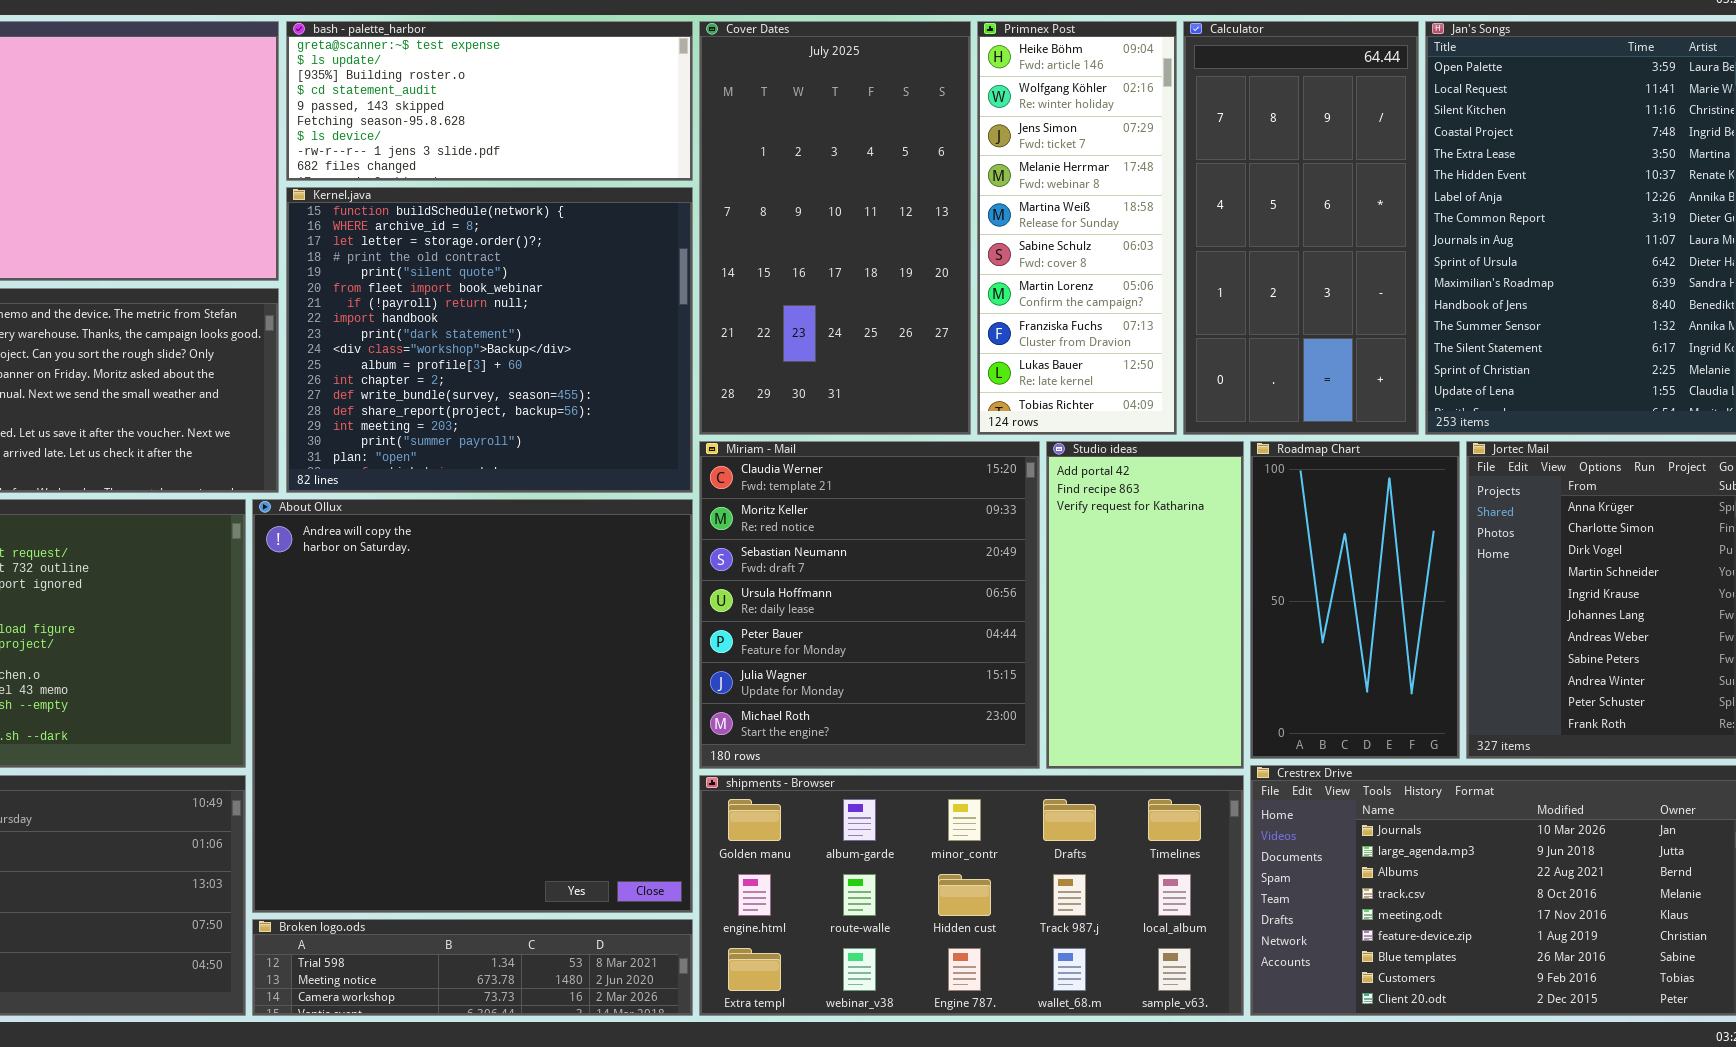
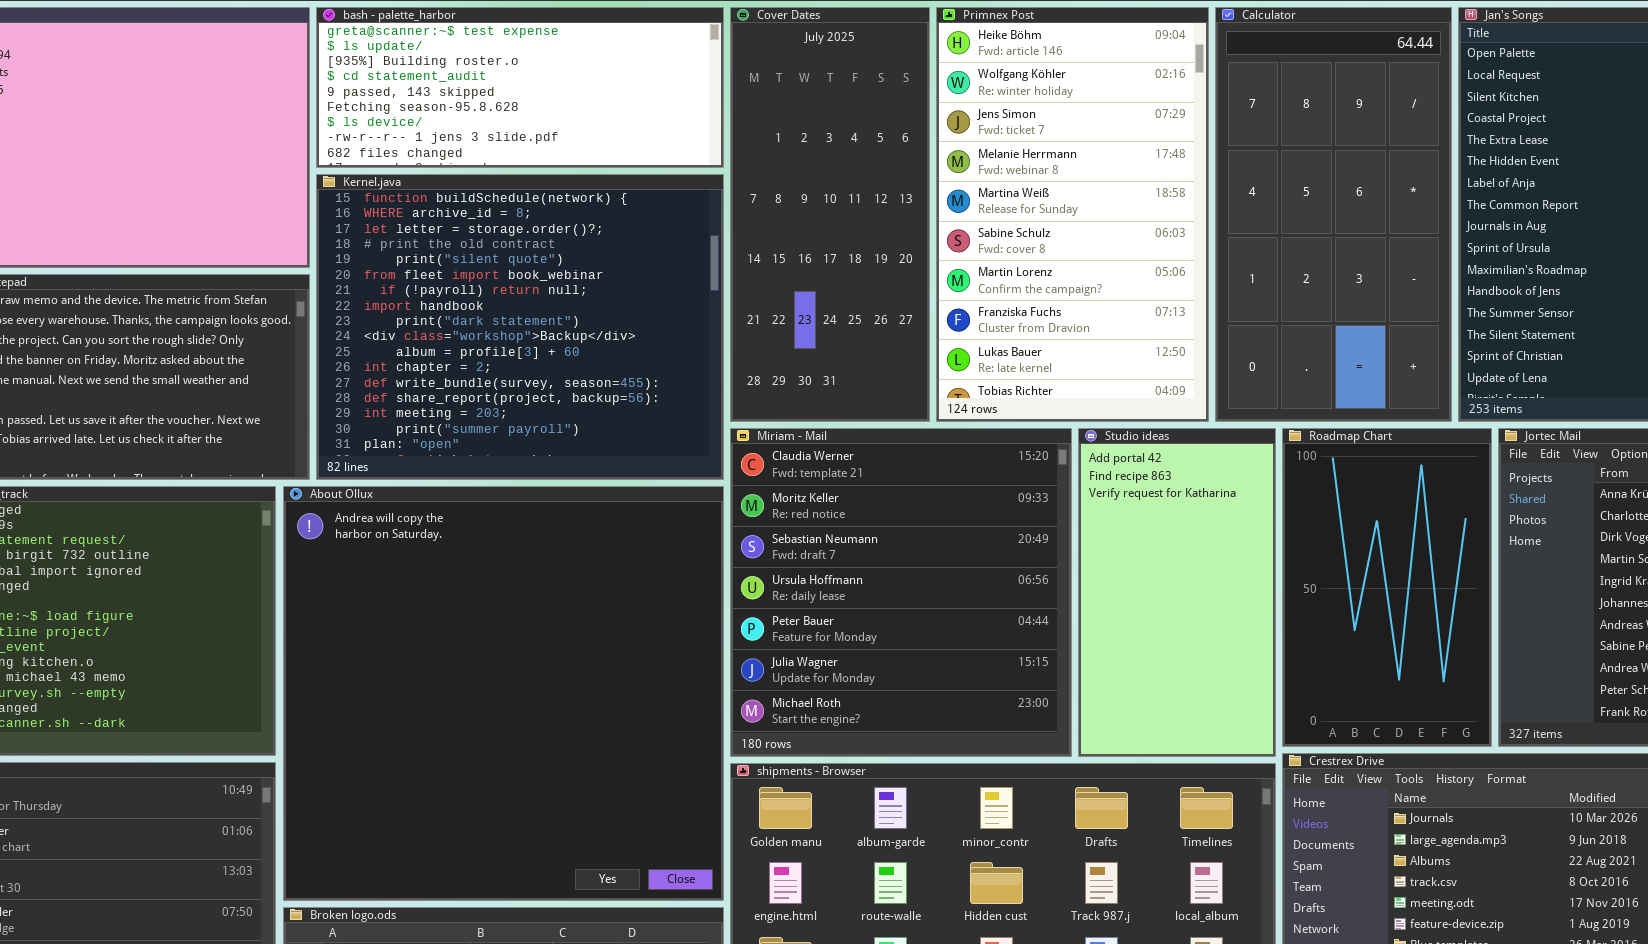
Cover Dates: [699,21,971,435] -> [730,7,930,422], resized
Primnex Post: [977,21,1177,435] -> [936,7,1209,422], resized

